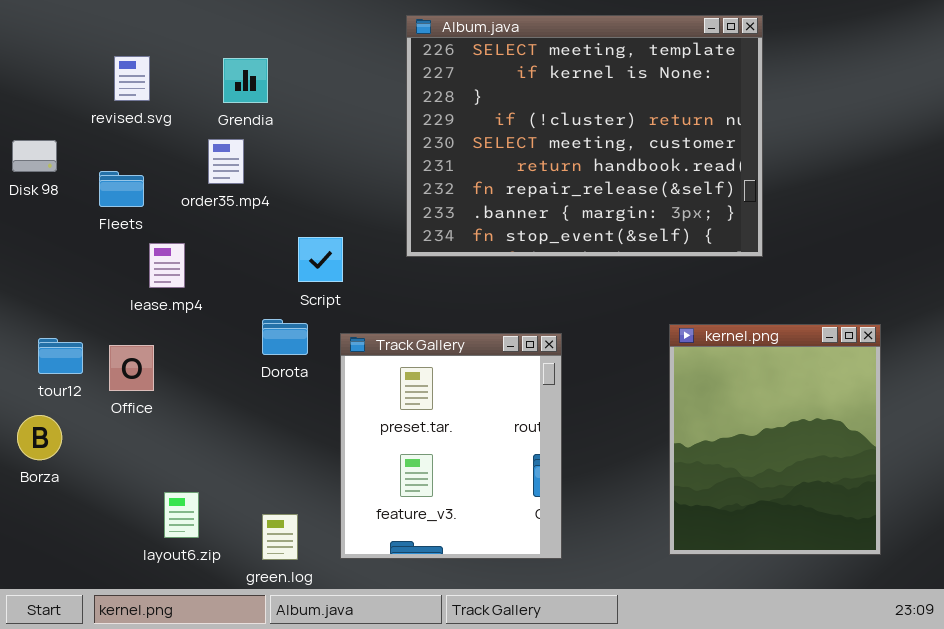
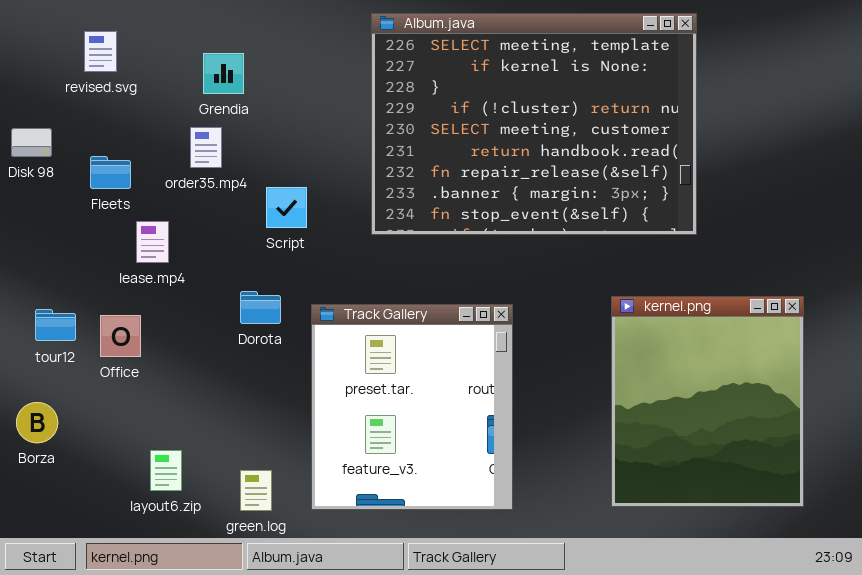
revised.svg: [114,56,150,101] -> [84,31,117,72], moved
Script: [298,237,343,282] -> [266,187,307,228], moved
Borza: [17,415,62,460] -> [16,402,58,443], moved

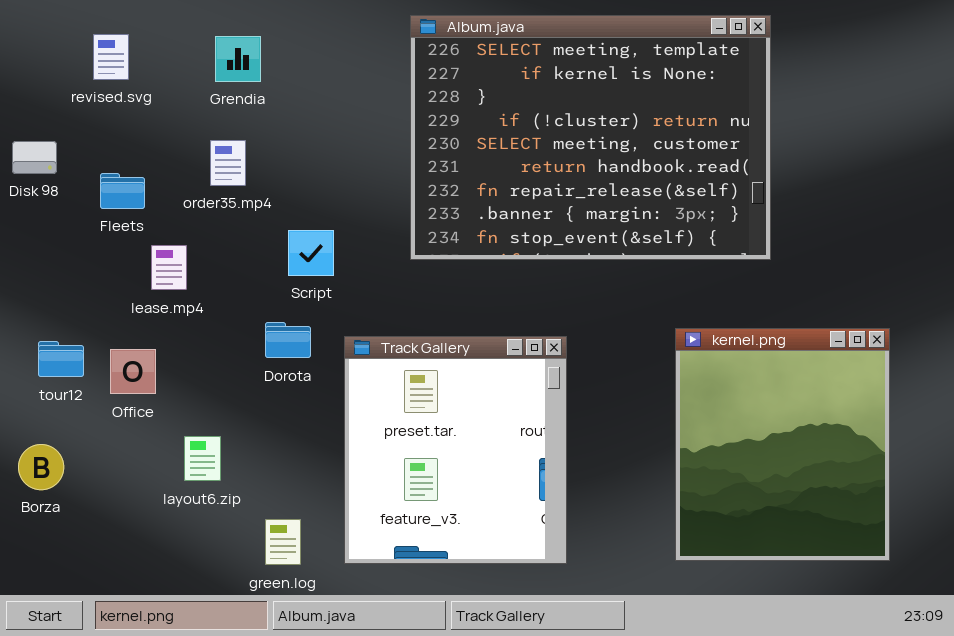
Grendia: [203,53,244,94] -> [215,36,261,82], moved
Script: [266,187,307,228] -> [288,230,334,276], moved
layout6.zip: [150,450,182,491] -> [184,436,221,481], moved

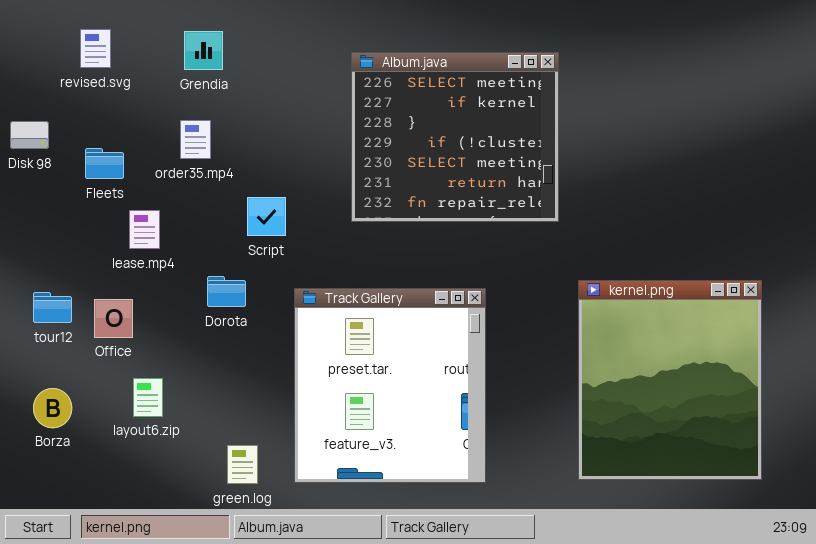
Album.java: [410,15,771,260] -> [351,52,559,222], resized
Dorota: [265,322,311,358] -> [207,276,246,307], moved
layout6.zip: [184,436,221,481] -> [133,378,163,417], moved
Borza: [18,444,64,490] -> [33,388,72,428], moved

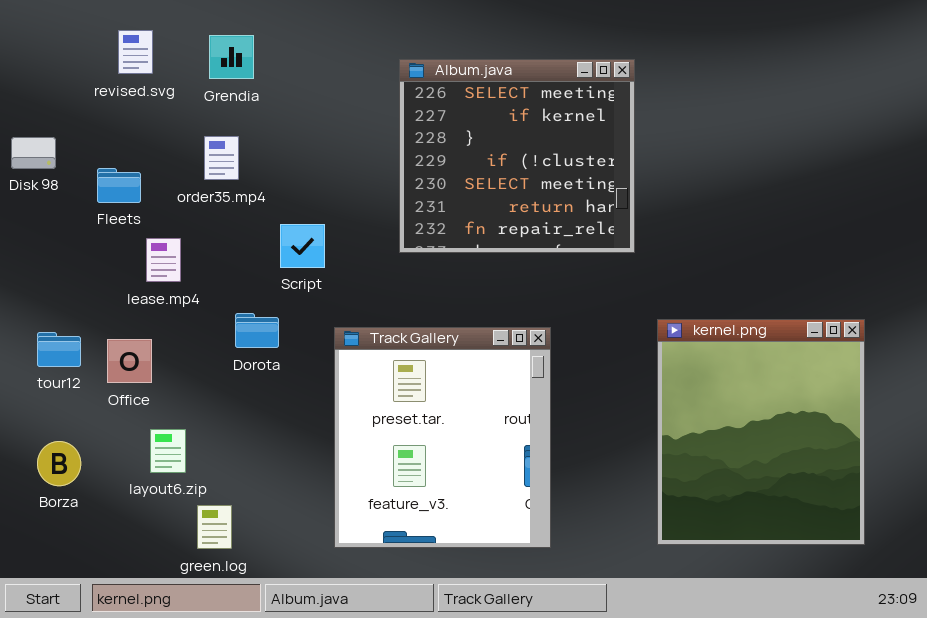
revised.svg: [80,29,111,68] -> [118,30,153,74], moved
green.log: [227,445,258,484] -> [197,505,232,549], moved

